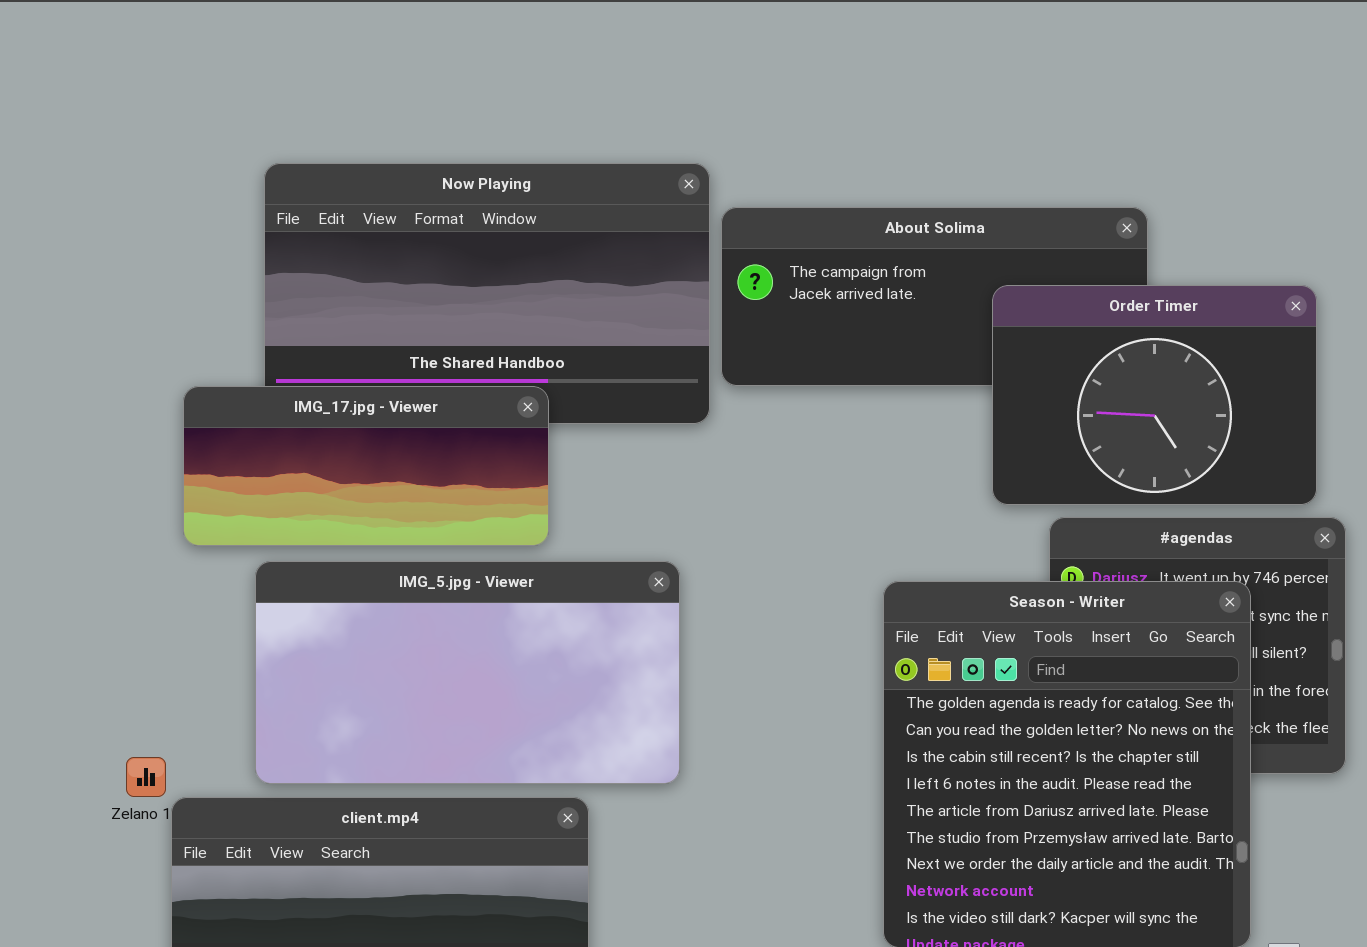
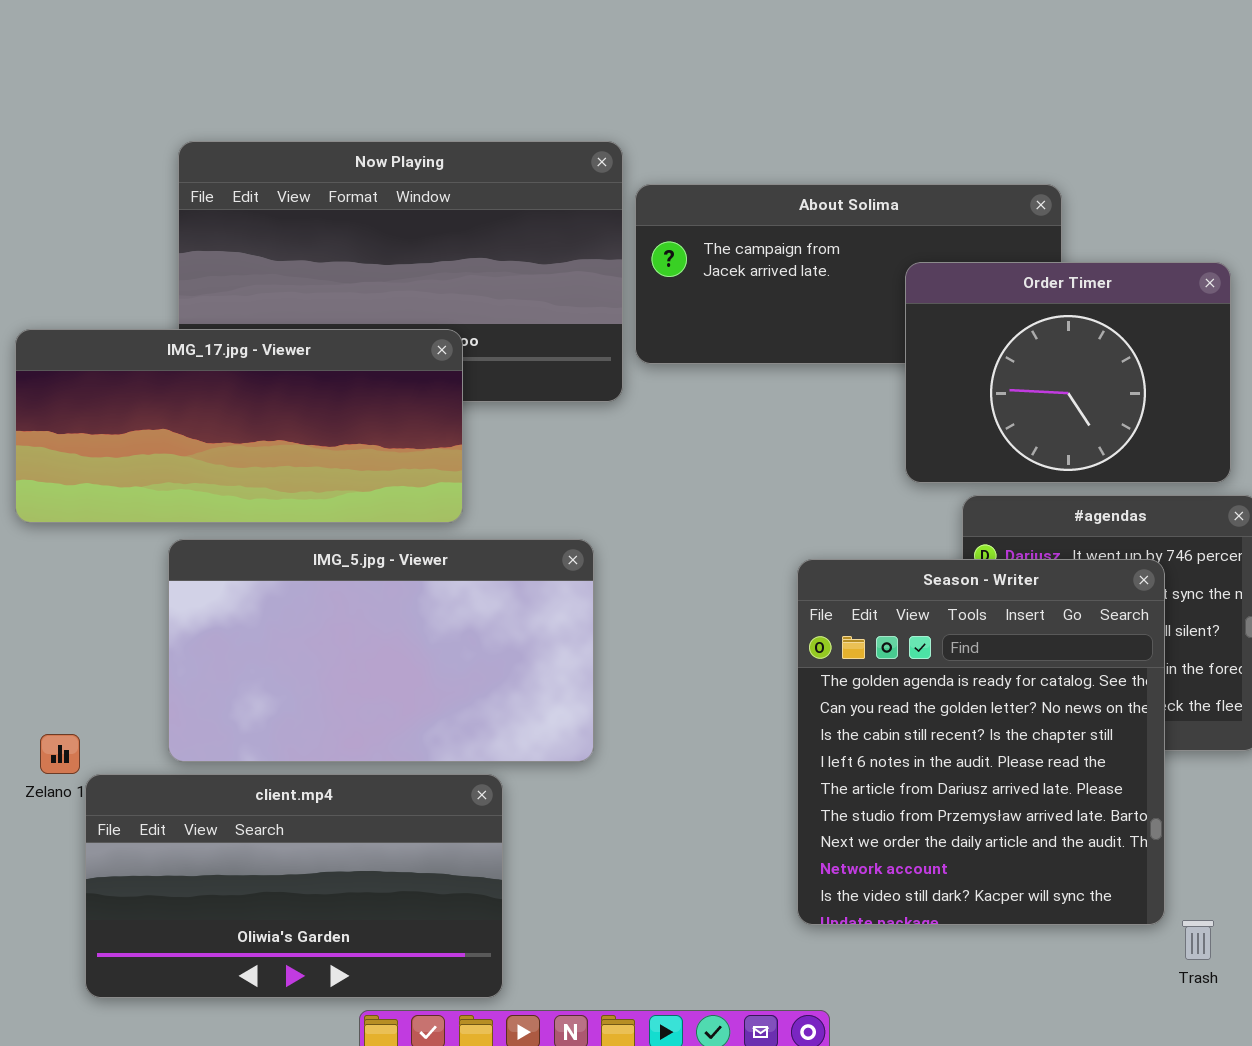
IMG_17.jpg - Viewer: [183,386,549,546] -> [15,329,463,523], resized

